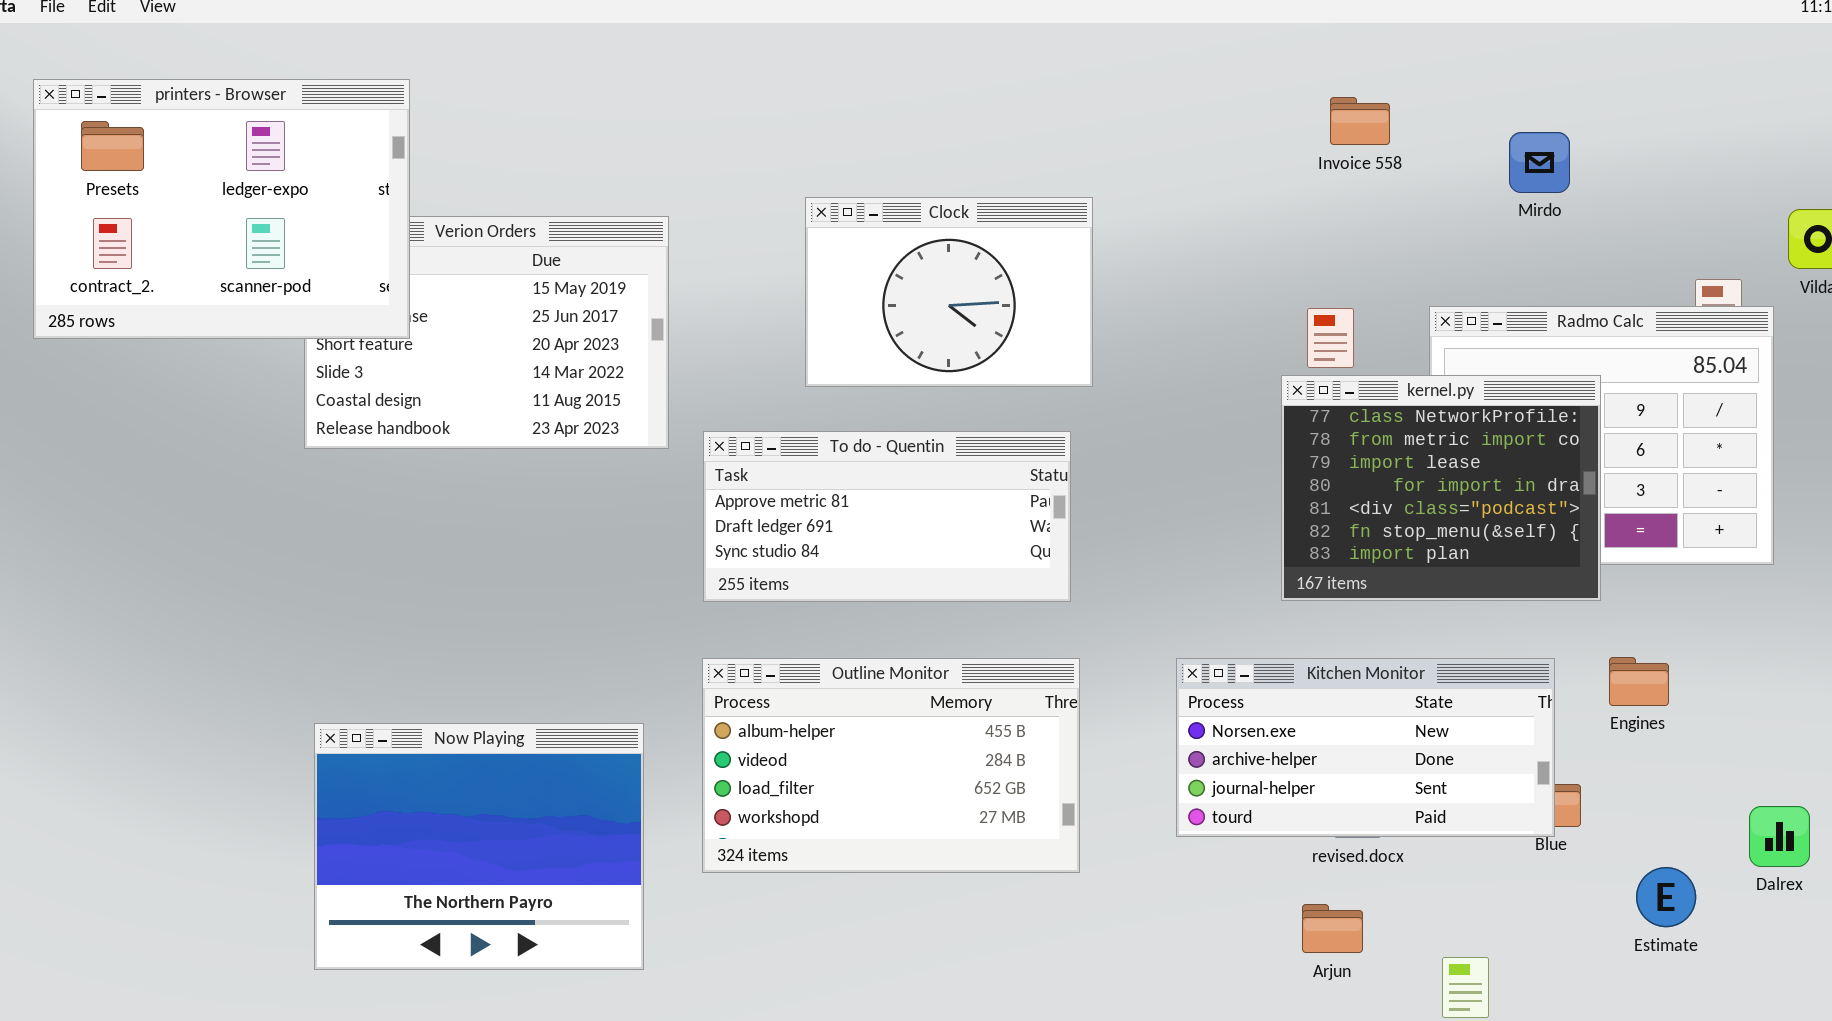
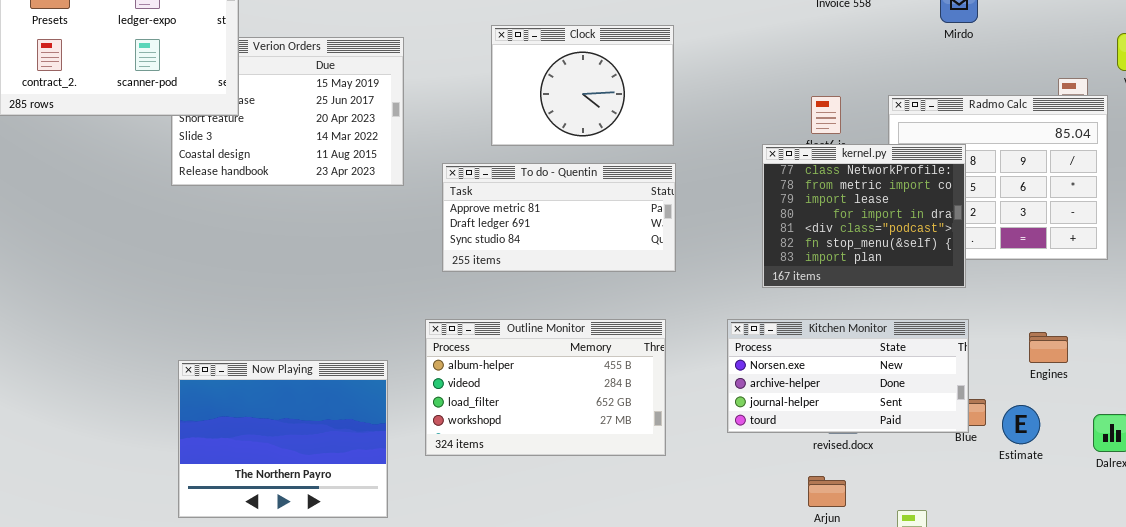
kernel.py: [1281,375,1601,601] -> [762,144,966,288], moved
To do - Quentin: [703,431,1071,602] -> [442,163,676,272], moved
Engines: [1609,657,1669,706] -> [1029,332,1068,363], moved
Estimate: [1636,867,1696,927] -> [1002,405,1040,444], moved

